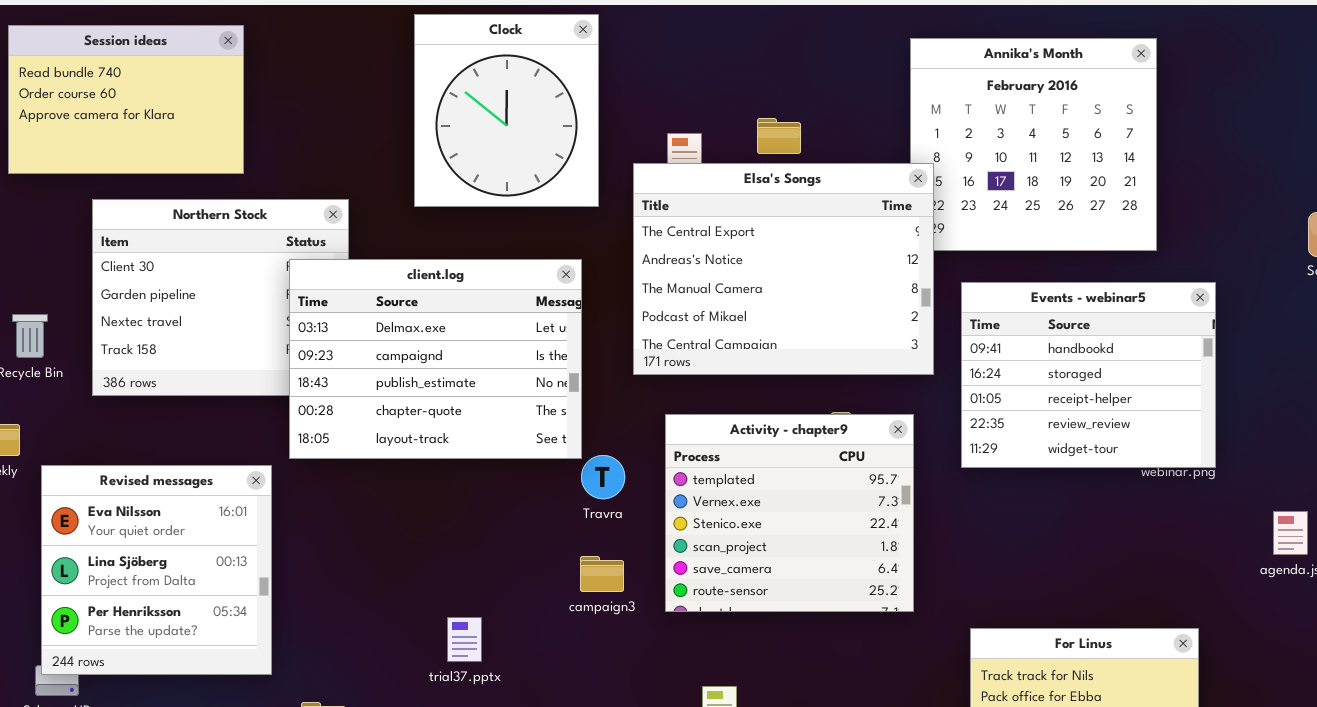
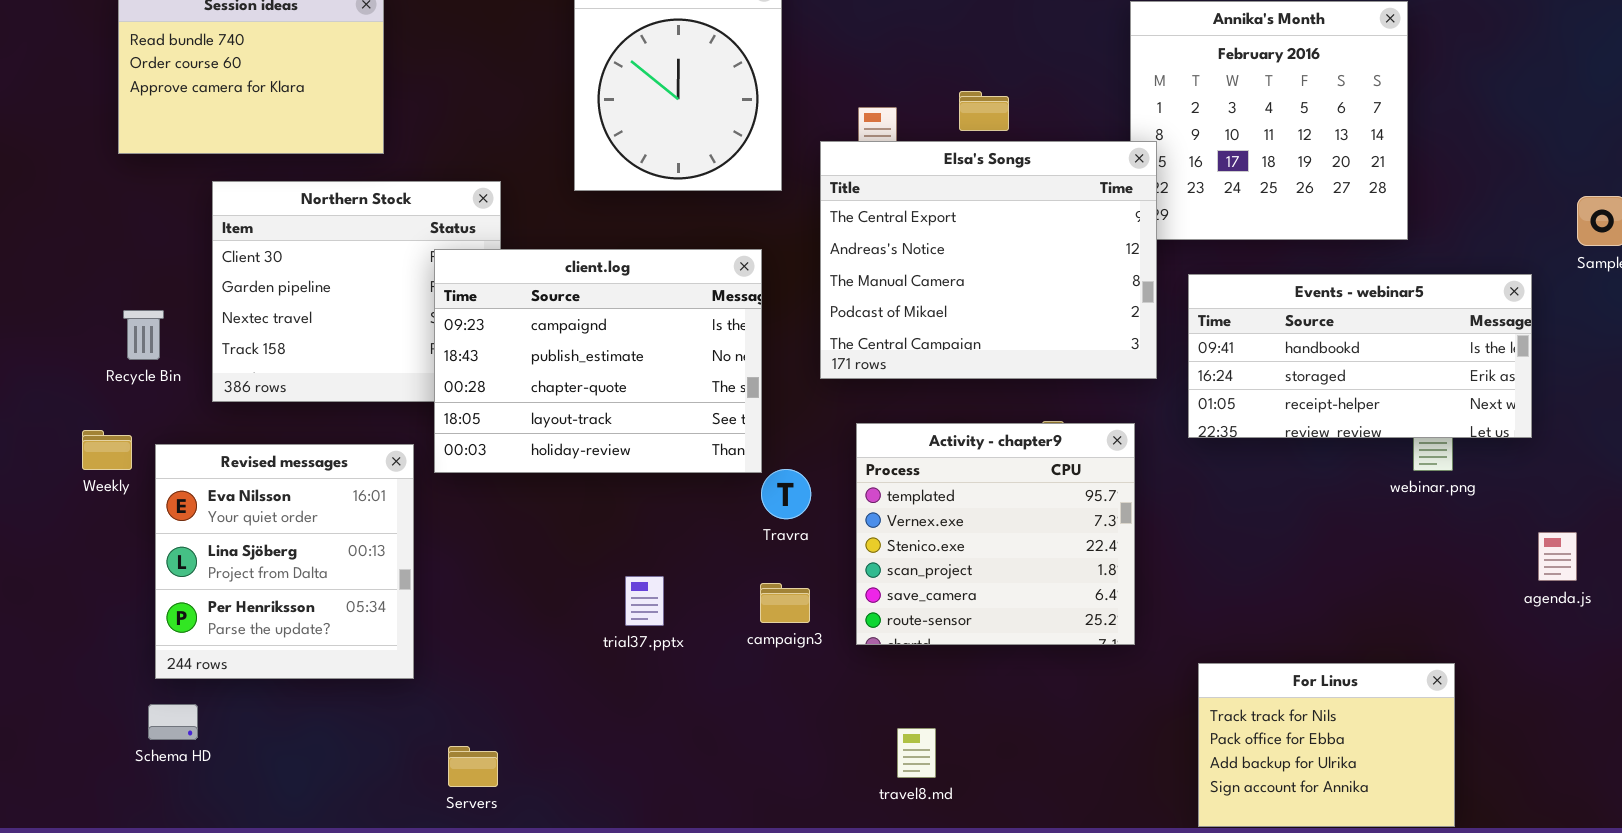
client.log: [289,259,582,459] -> [434,249,762,473], scrolled down 1 row
Events - webinar5: [961,282,1216,468] -> [1188,274,1532,438], resized
Revised messages: [41,465,272,675] -> [155,444,414,679], moved
trial37.pptx: [447,617,482,662] -> [625,576,664,626], moved

